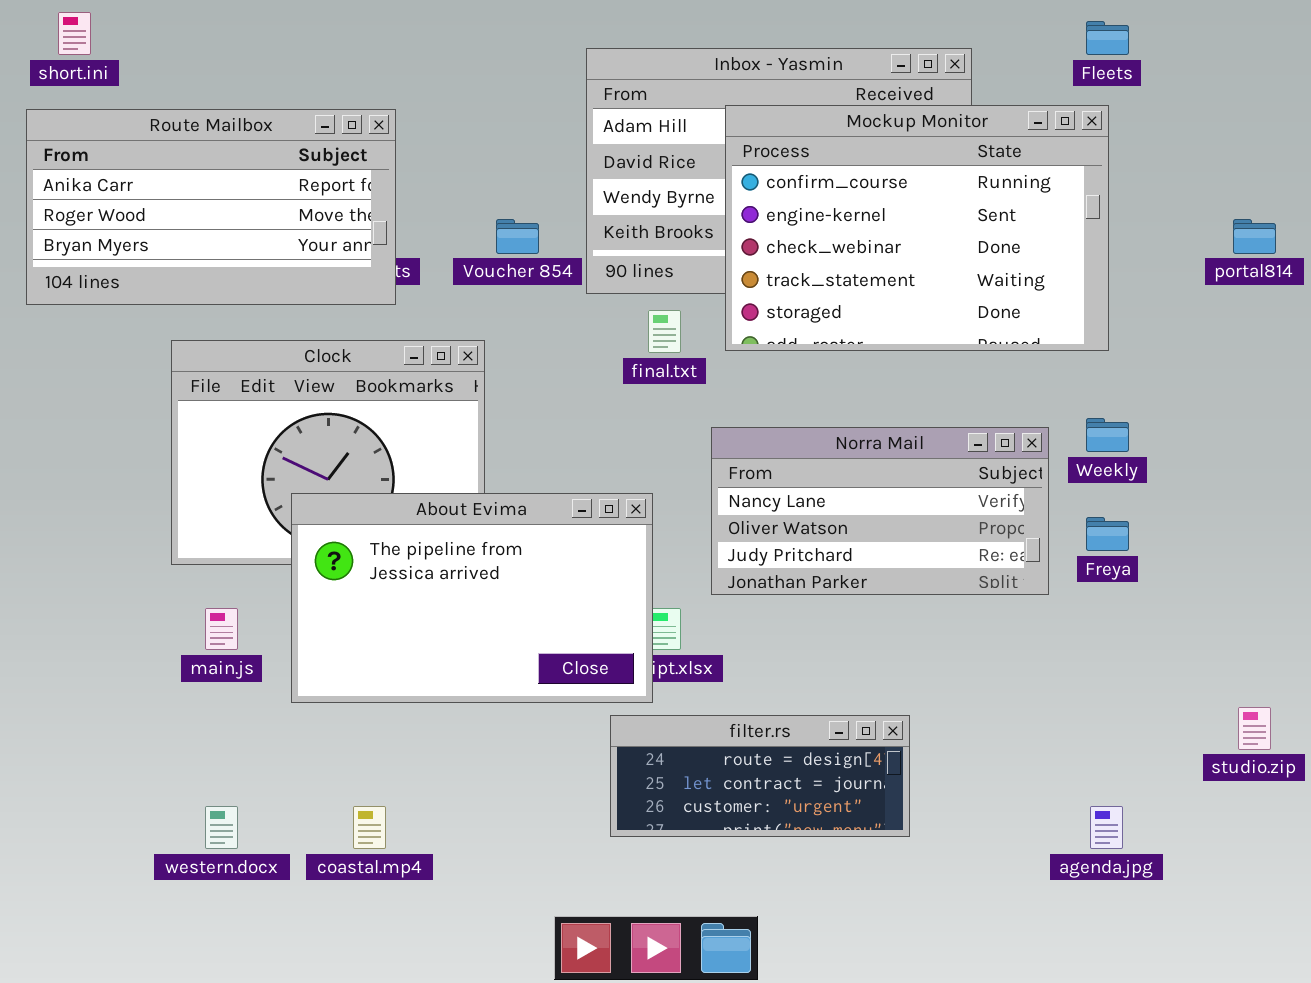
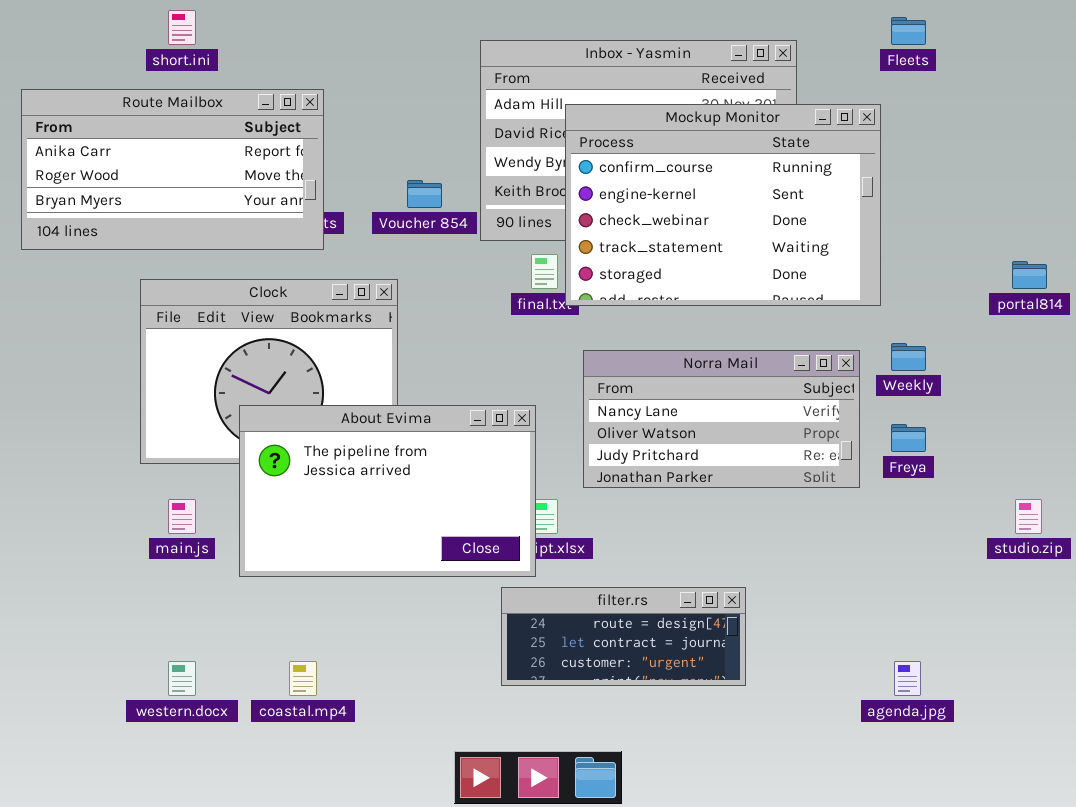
short.ini: [58,12,91,55] -> [168,10,196,45], moved
Mockup Monitor: [725,105,1109,351] -> [565,104,881,306], moved
portal814: [1233,219,1276,254] -> [1012,261,1047,289], moved
studio.zip: [1238,707,1271,750] -> [1015,499,1042,534], moved

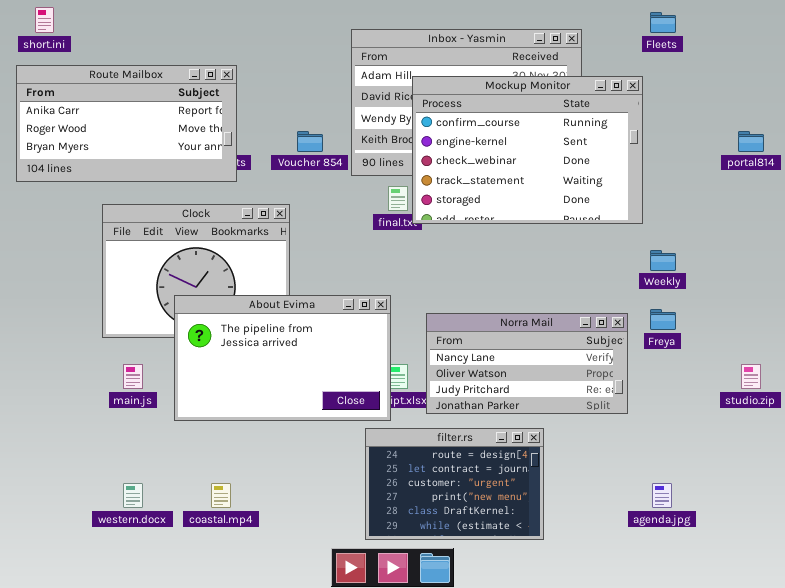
short.ini: [168,10,196,45] -> [35,7,54,33], moved
portal814: [1012,261,1047,289] -> [738,131,764,152], moved
Norra Mail: [583,350,860,488] -> [426,313,628,414], moved
filter.rs: [501,587,746,686] -> [365,428,544,540], resized

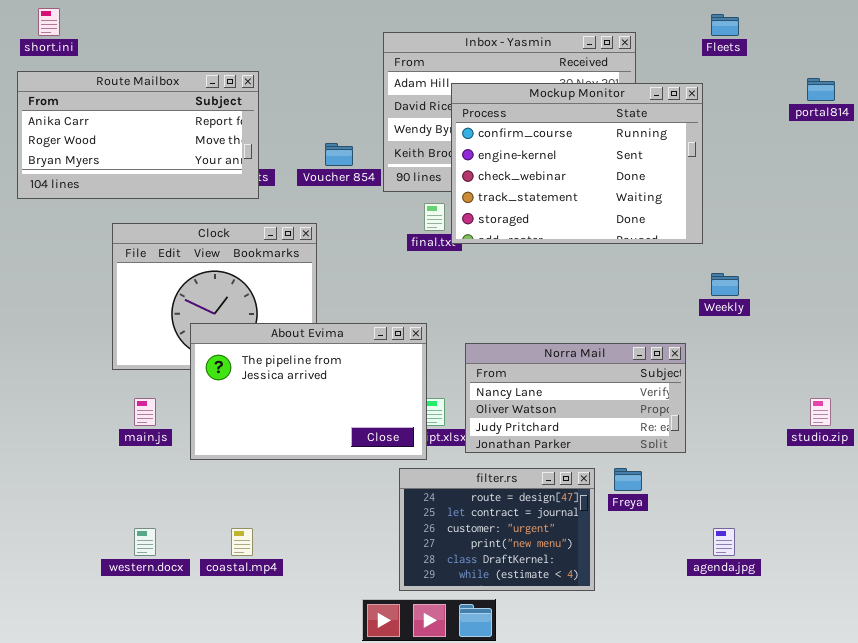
portal814: [738,131,764,152] -> [807,78,835,101], moved
Freya: [650,309,676,330] -> [614,468,642,491], moved

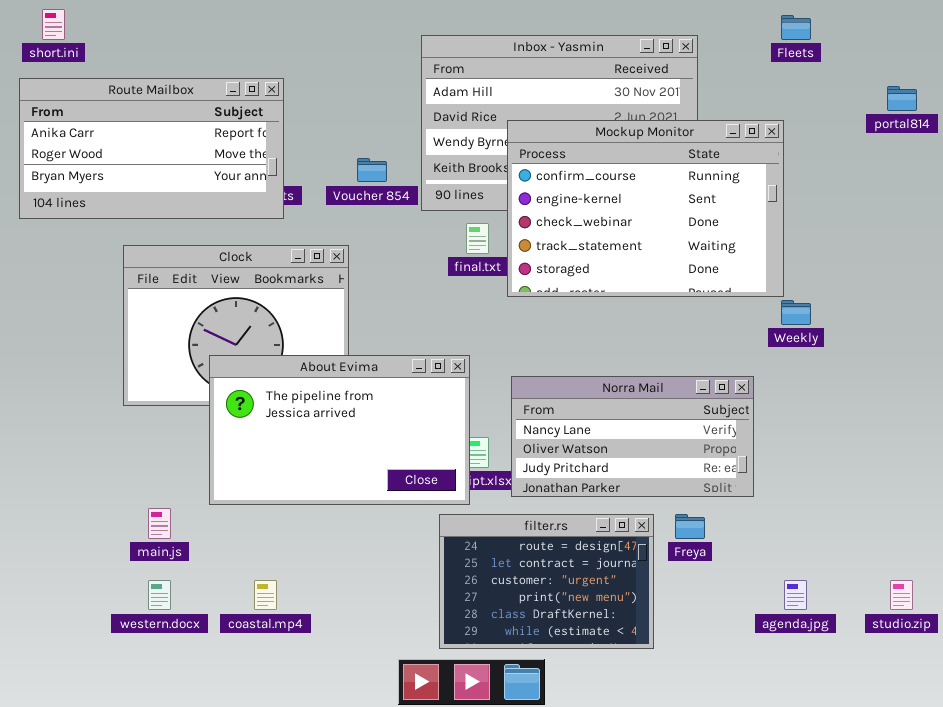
Mockup Monitor: [451,83,703,244] -> [507,120,784,297], moved
main.js: [134,398,156,426] -> [148,508,171,539], moved
studio.zip: [810,398,831,426] -> [890,580,913,610], moved

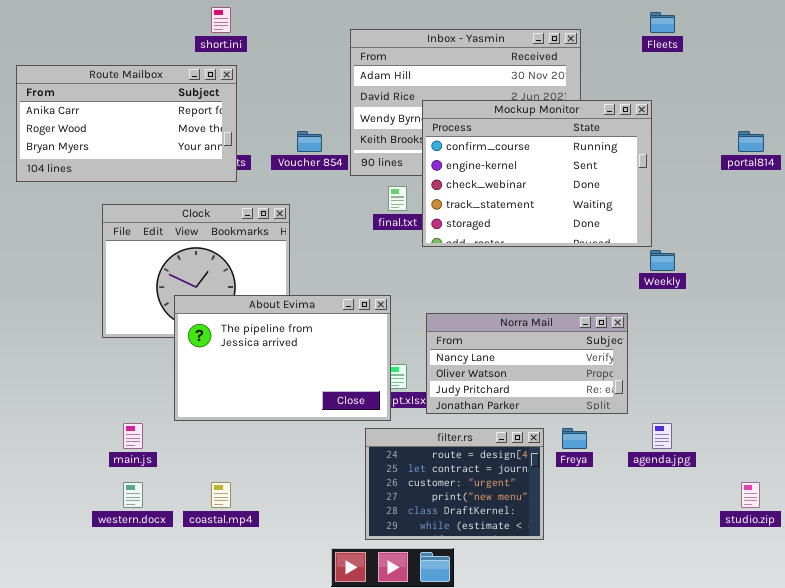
short.ini: [42,9,65,40] -> [211,7,231,33], moved
portal814: [887,86,917,111] -> [738,131,764,152], moved
agenda.jpg: [784,580,807,610] -> [652,423,672,449], moved

